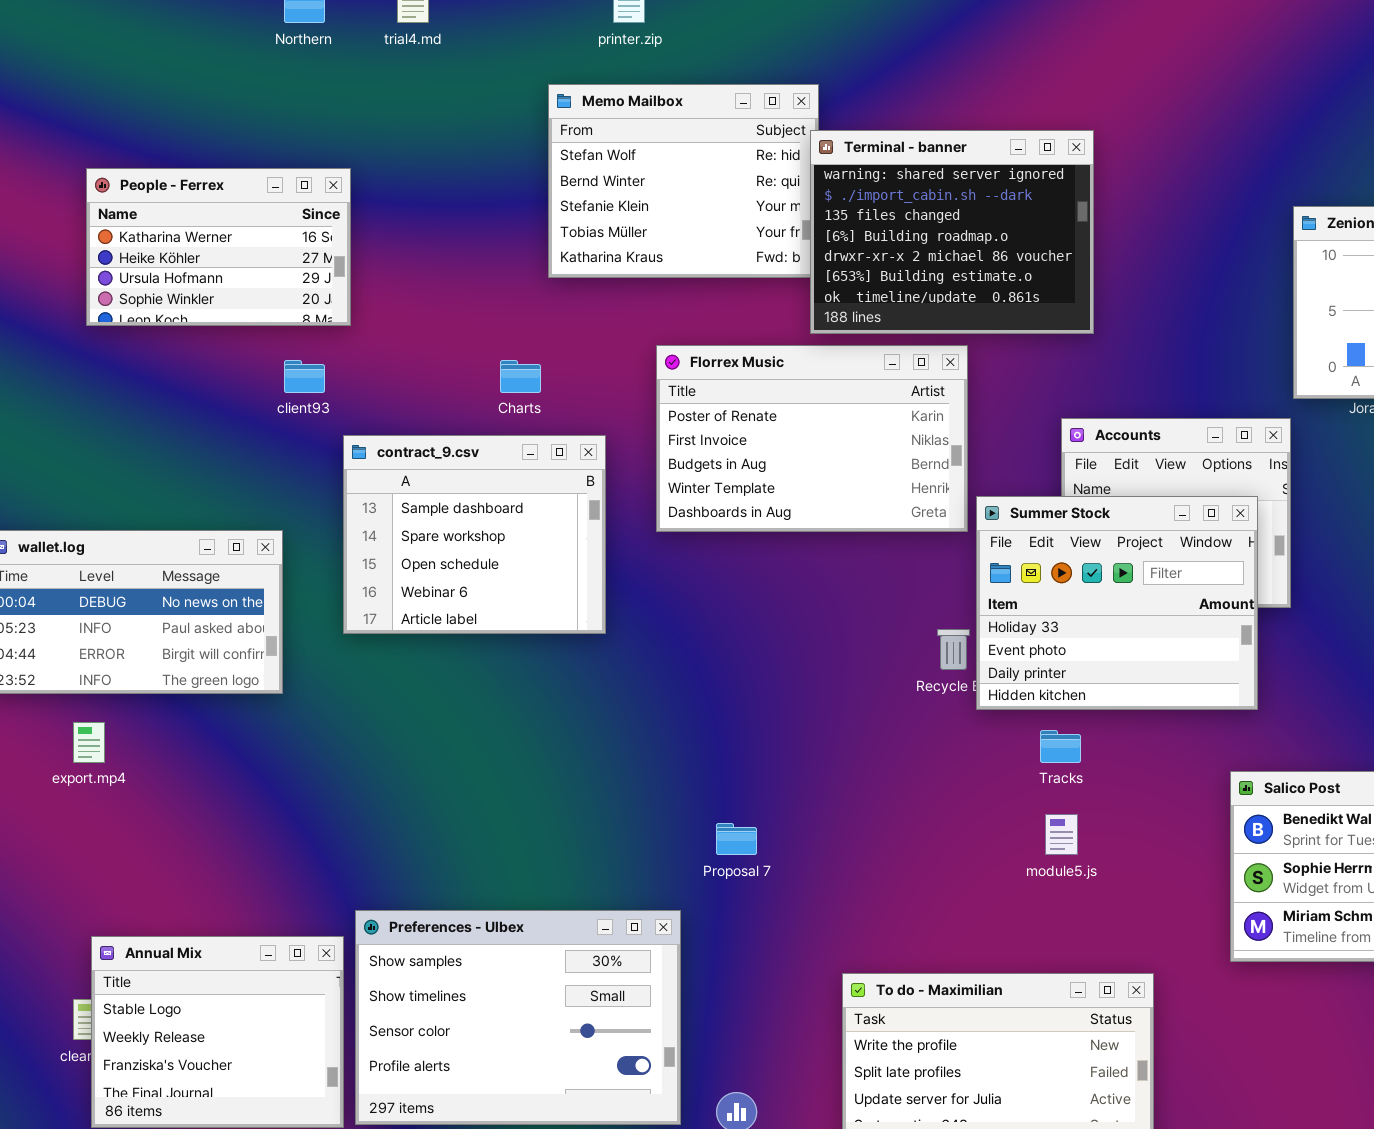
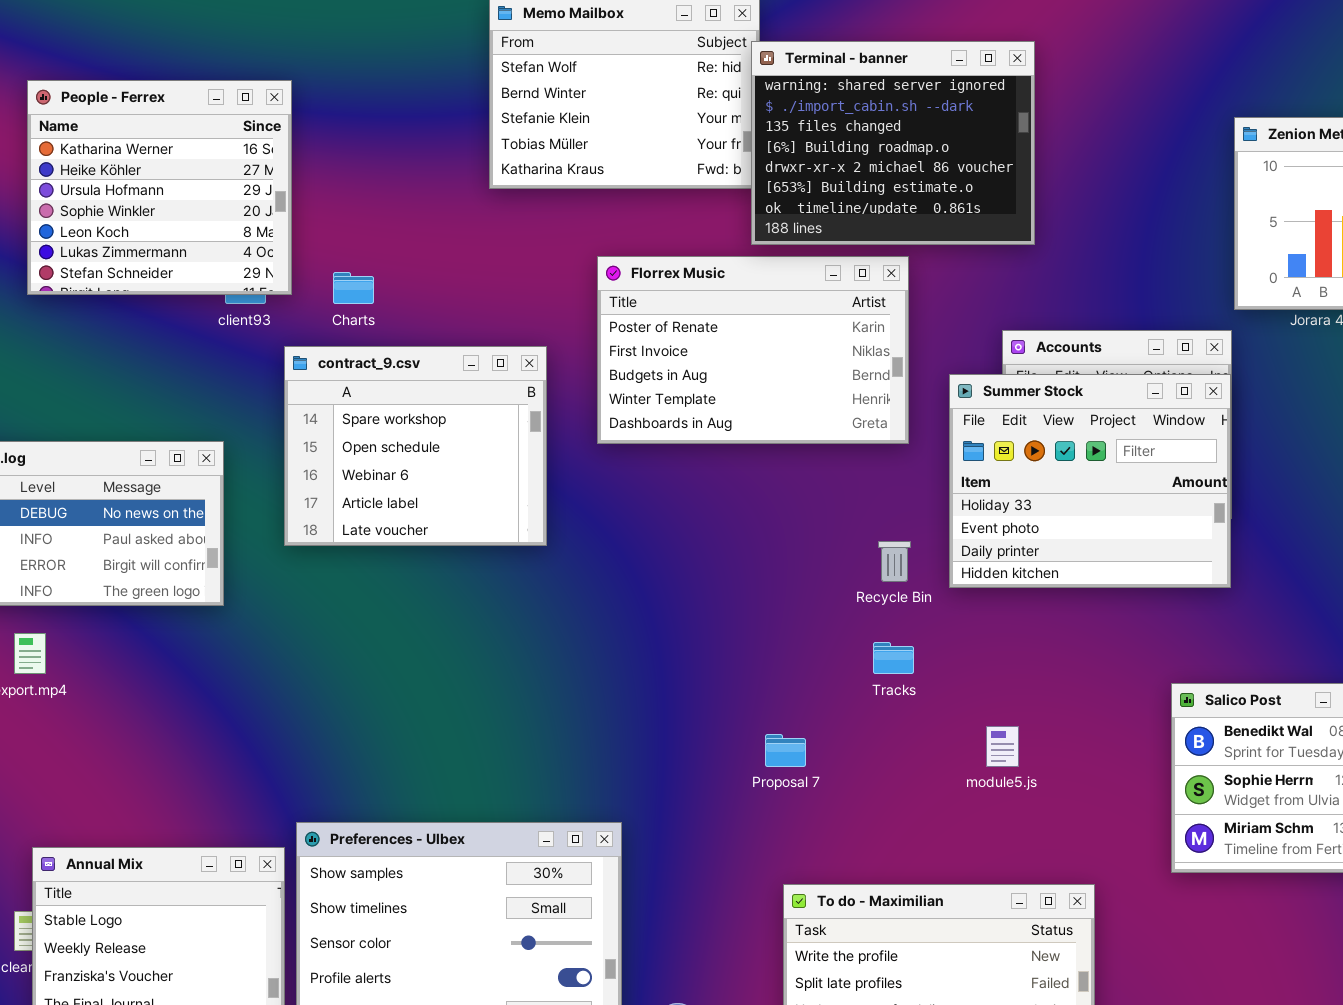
People - Ferrex: [86,168,351,326] -> [27,80,292,295], resized
Charts: [500,360,541,393] -> [333,272,374,304], moved
contract_9.csv: [343,435,606,634] -> [284,346,547,546], scrolled down 1 row
Summer Stock: [976,496,1258,710] -> [949,374,1231,588], moved
Tracks: [1040,730,1081,763] -> [873,642,914,674], moved
Proposal 7: [716,823,757,855] -> [765,734,806,767], moved

